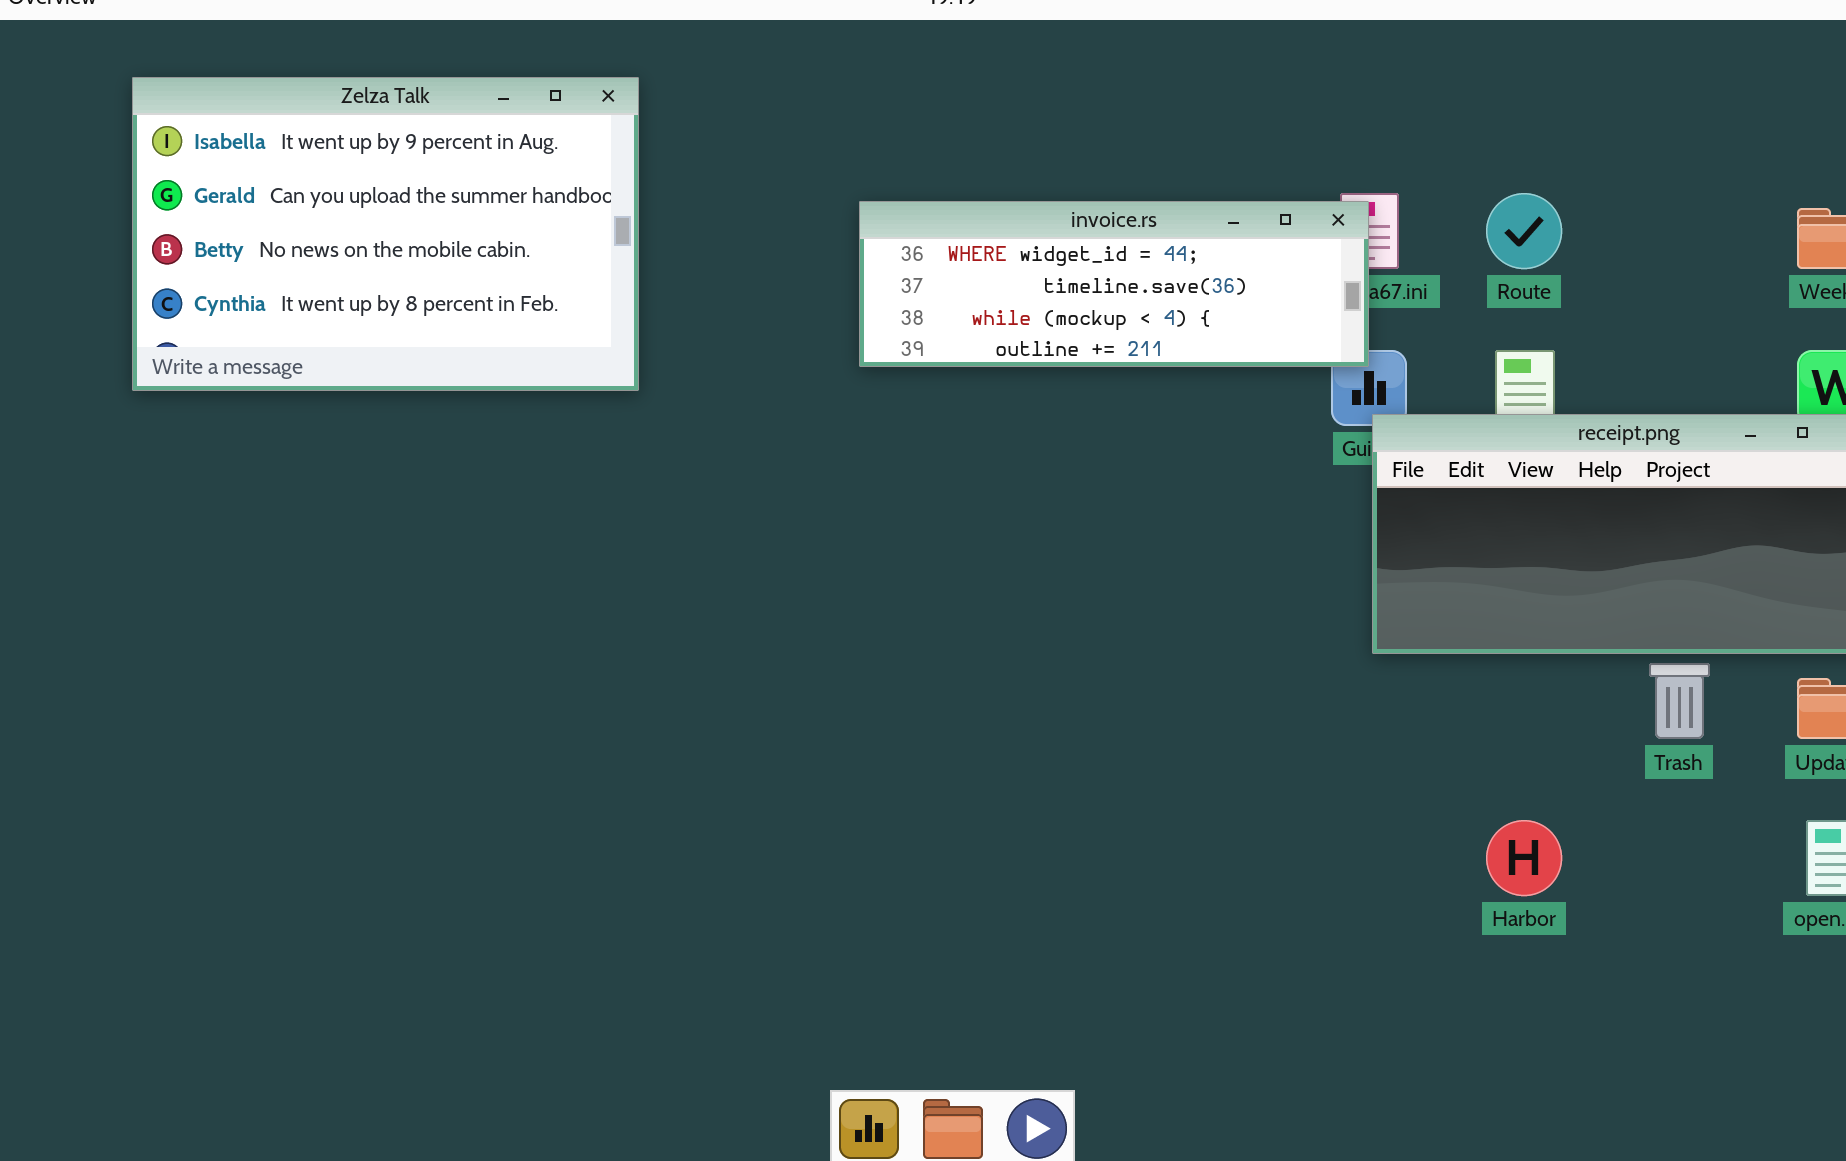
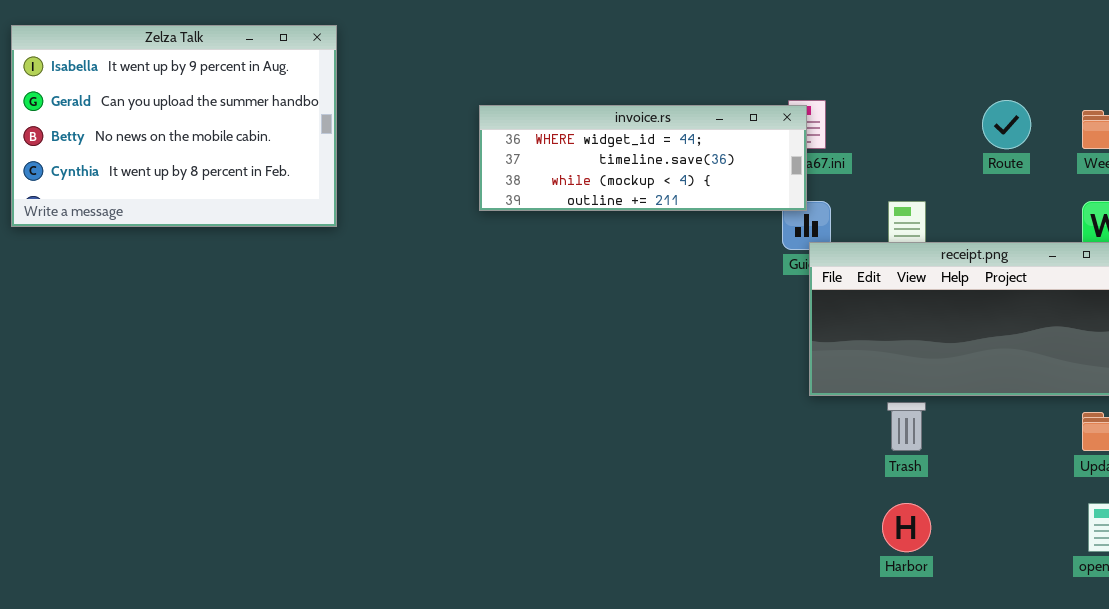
Route: [1486,193,1562,269] -> [982,100,1031,149], moved
Trash: [1649,663,1710,739] -> [887,402,926,451], moved

